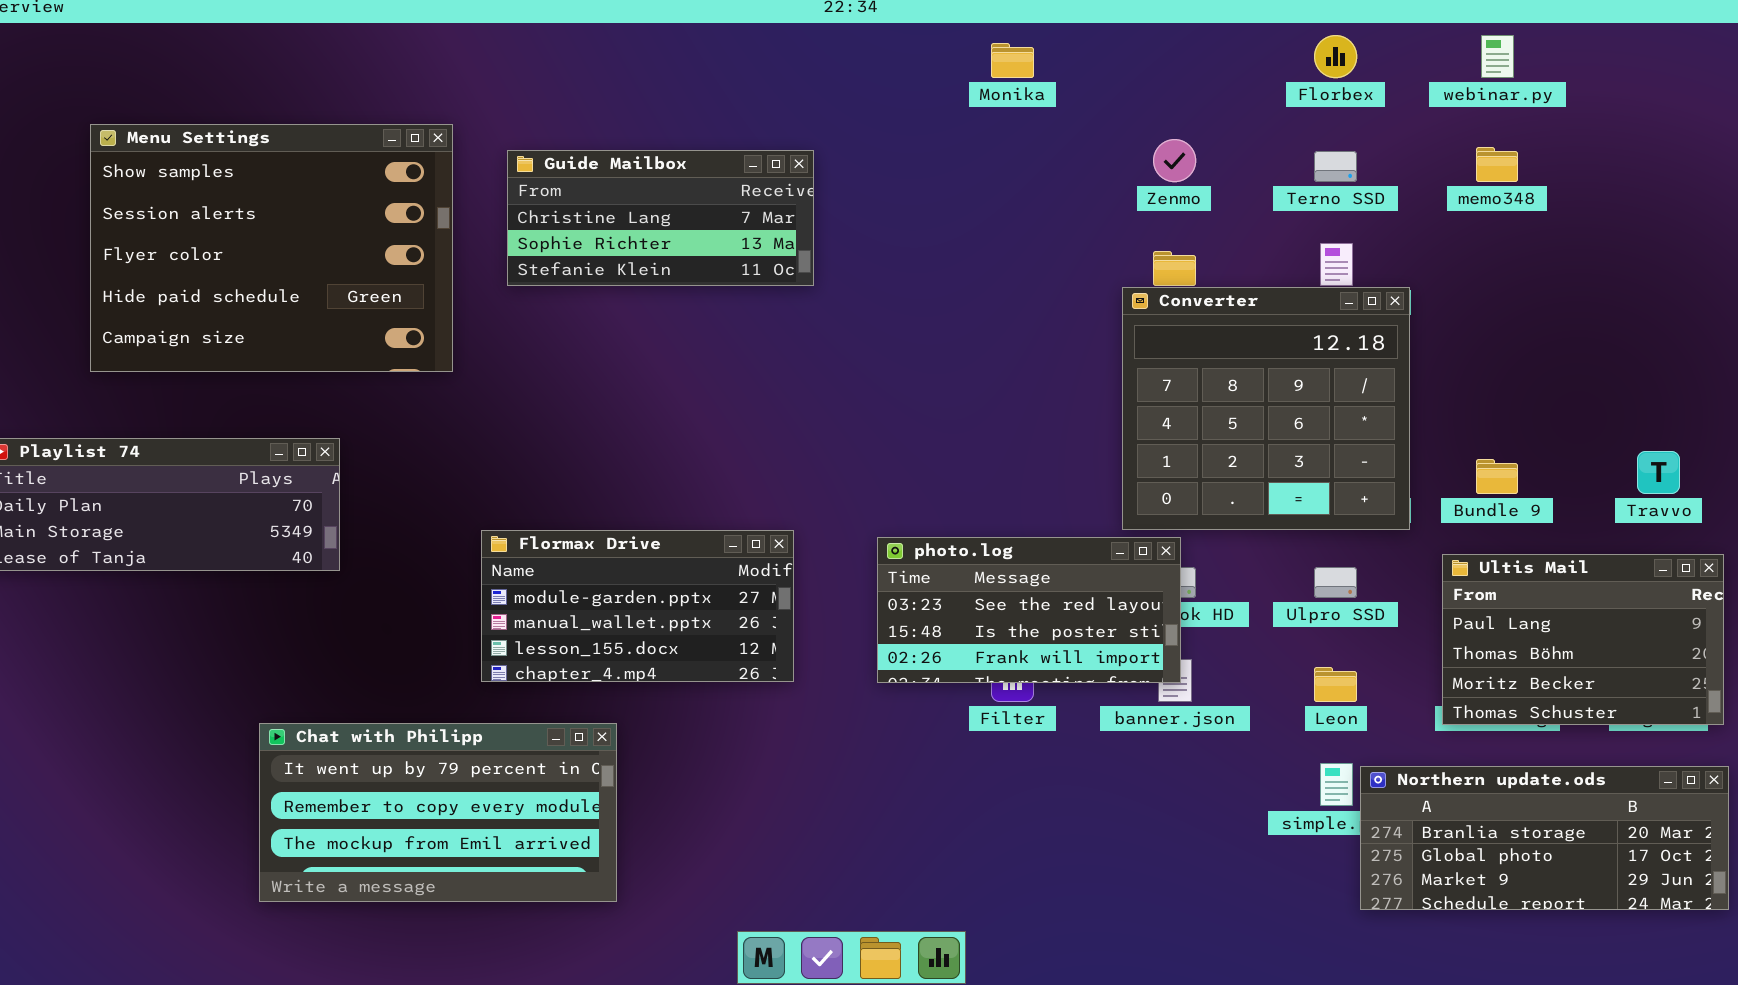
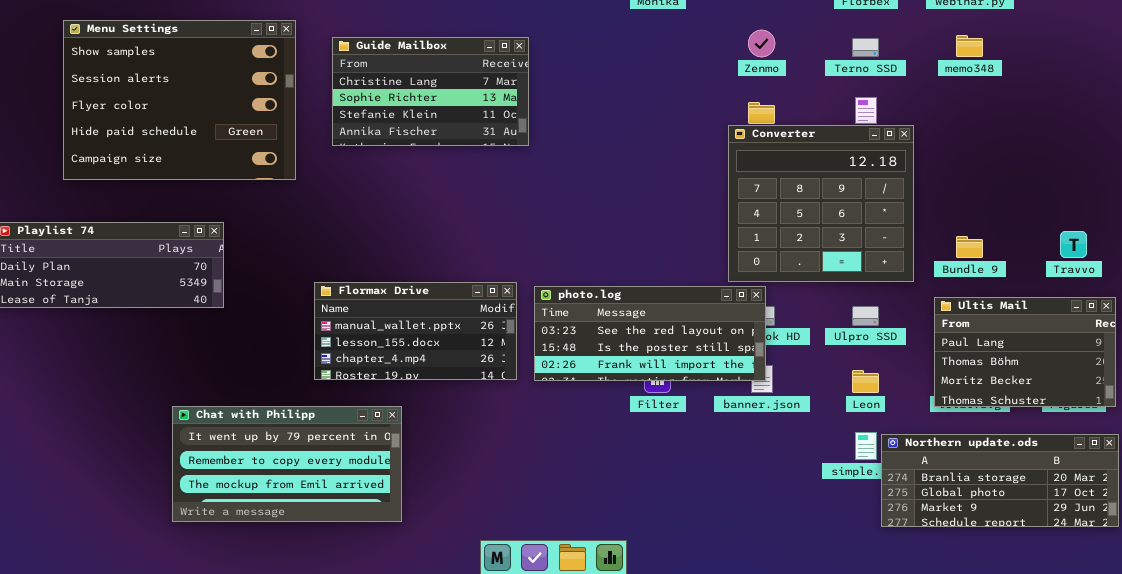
Guide Mailbox: [507,150,814,286] -> [332,37,529,146], resized
Flormax Drive: [481,530,794,682] -> [314,282,517,380], scrolled down 1 row
photo.log: [877,537,1181,683] -> [534,286,766,381], resized

